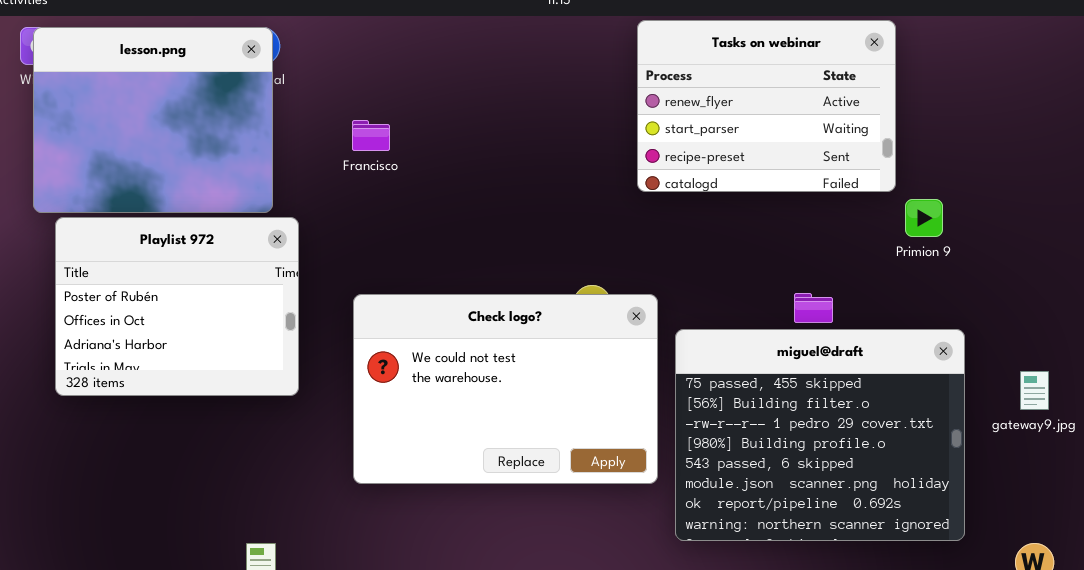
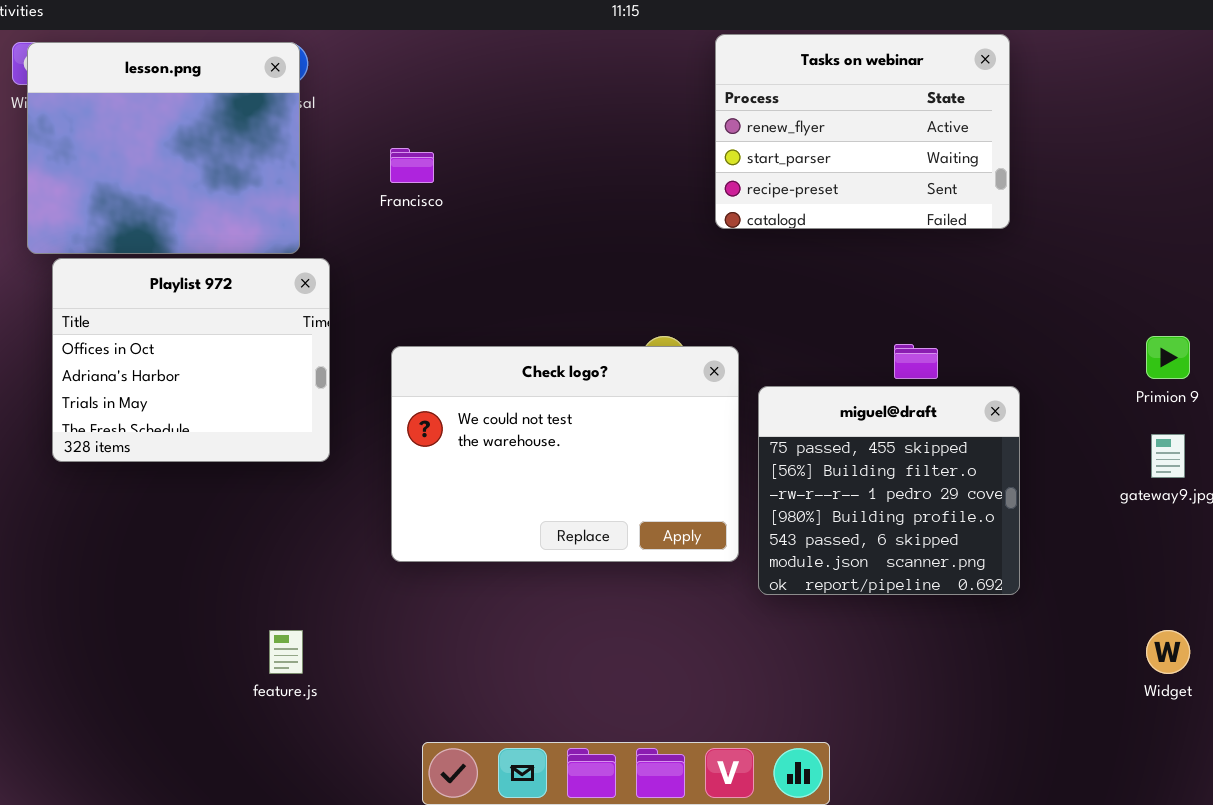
Primion 9: [905,199,943,237] -> [1146,336,1190,379], moved
Playlist 972: [55,217,299,396] -> [52,258,330,462], scrolled down 1 row
miguel@draft: [675,329,965,541] -> [758,386,1020,595], resized

